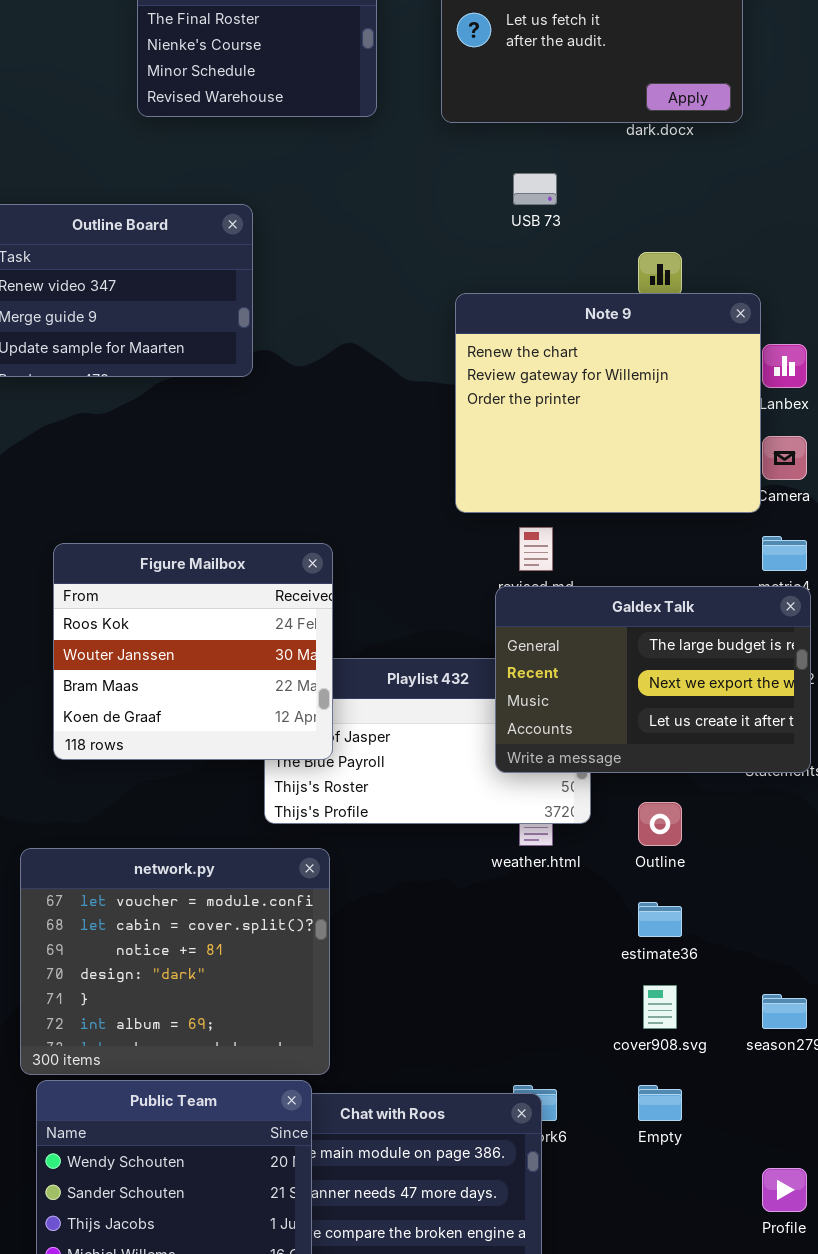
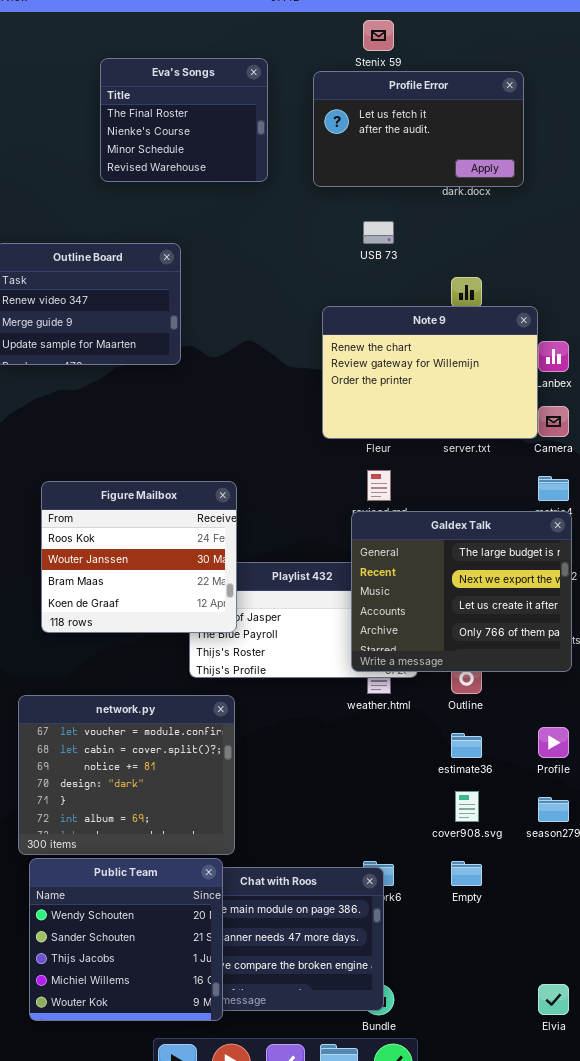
Note 9: [455,293,761,513] -> [322,306,538,439], resized
Galdex Talk: [495,586,811,773] -> [351,511,572,672], resized
Profile: [762,1168,807,1212] -> [538,727,569,758], moved

